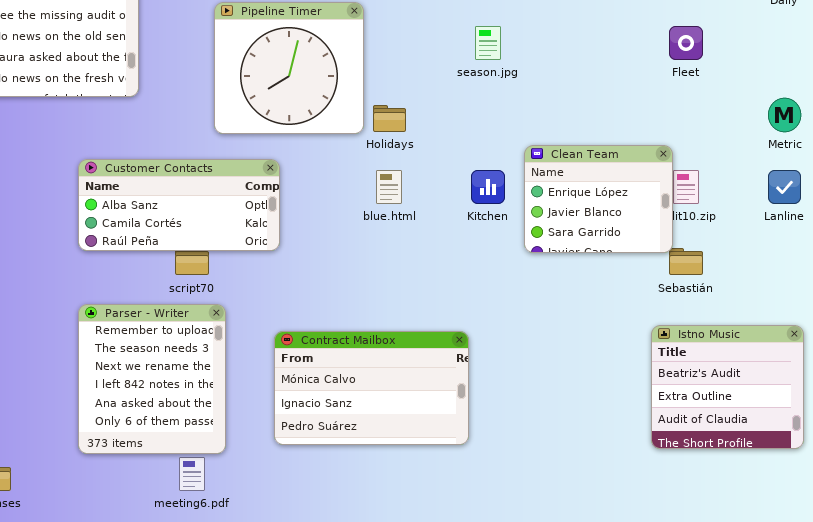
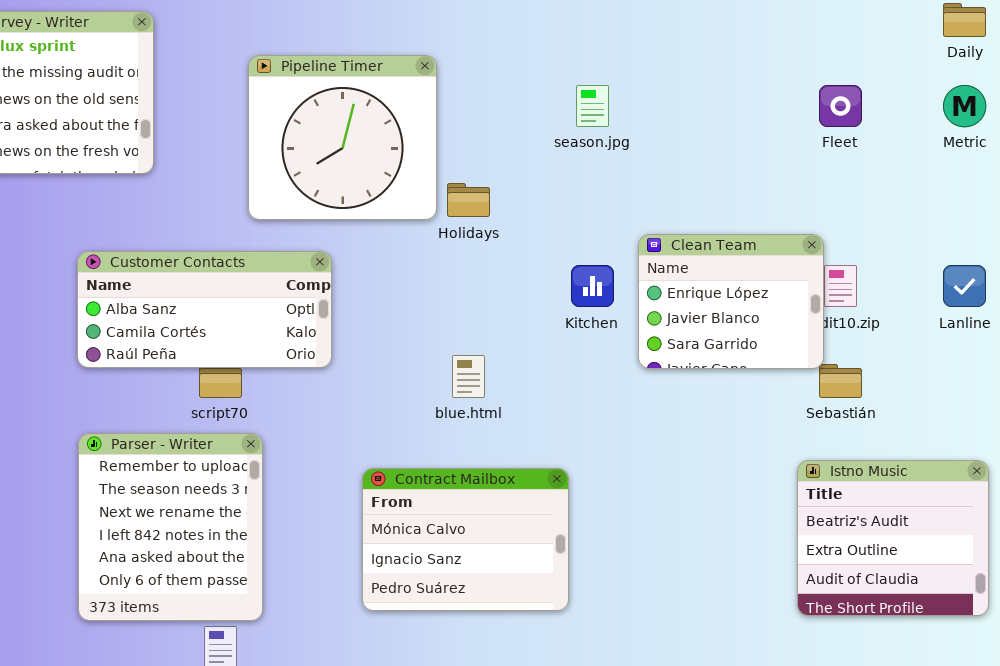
Metric: [768,98,801,132] -> [943,85,986,127], moved
blue.html: [376,170,402,204] -> [452,355,485,398], moved
Contract Mailbox: [274,331,469,445] -> [362,468,569,611], resized

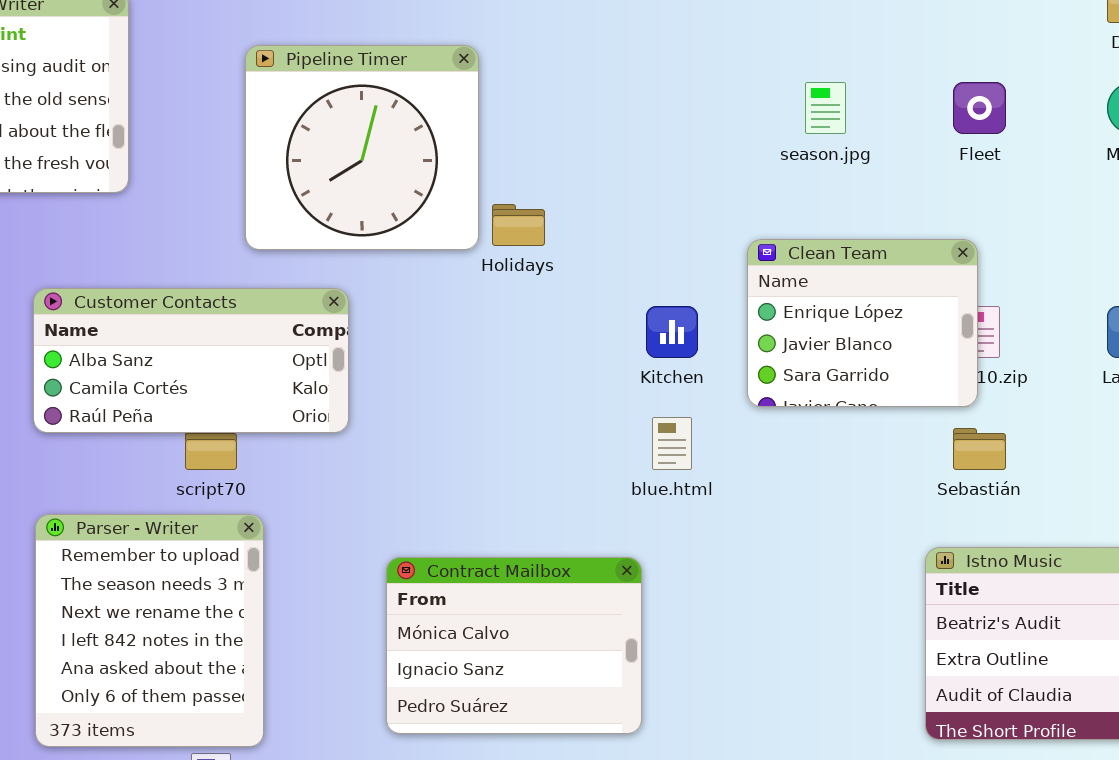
season.jpg: [576,85,609,127] -> [805,82,846,134], moved
Clean Team: [638,234,824,369] -> [747,239,978,407], moved
blue.html: [452,355,485,398] -> [652,417,692,470], moved

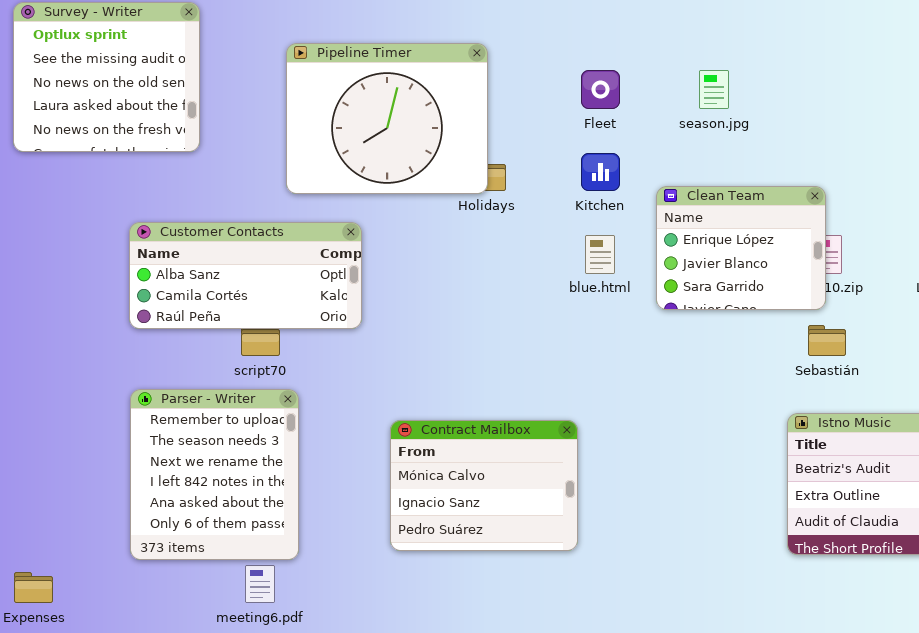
Pipeline Timer: [245,45,479,250] -> [286,43,488,194], resized
Fleet: [953,82,1006,134] -> [581,70,620,109], moved
Kitchen: [646,306,698,358] -> [581,153,620,191], moved
blue.html: [652,417,692,470] -> [585,235,615,274], moved

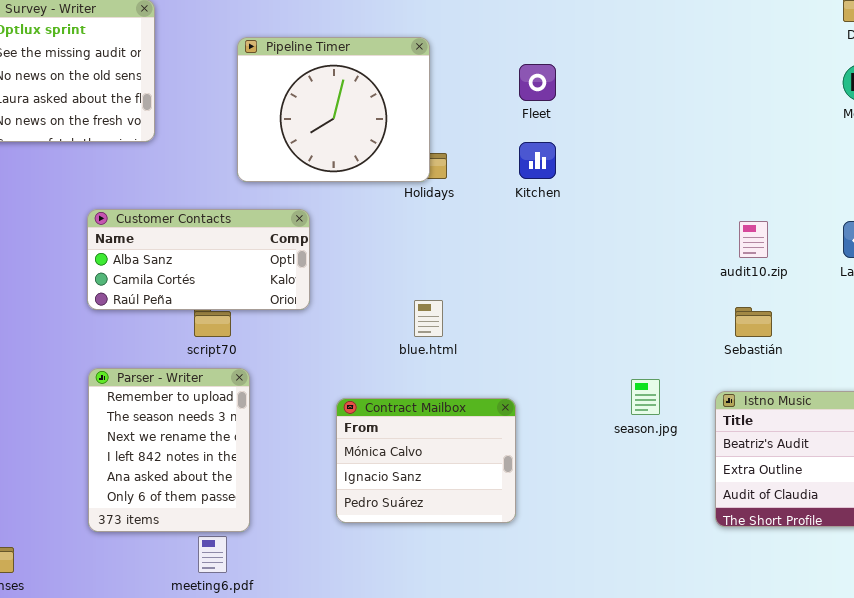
season.jpg: [699,70,729,109] -> [631,379,660,415], moved
Clean Team: [656,186,826,310] -> none, closed
blue.html: [585,235,615,274] -> [414,300,443,337], moved

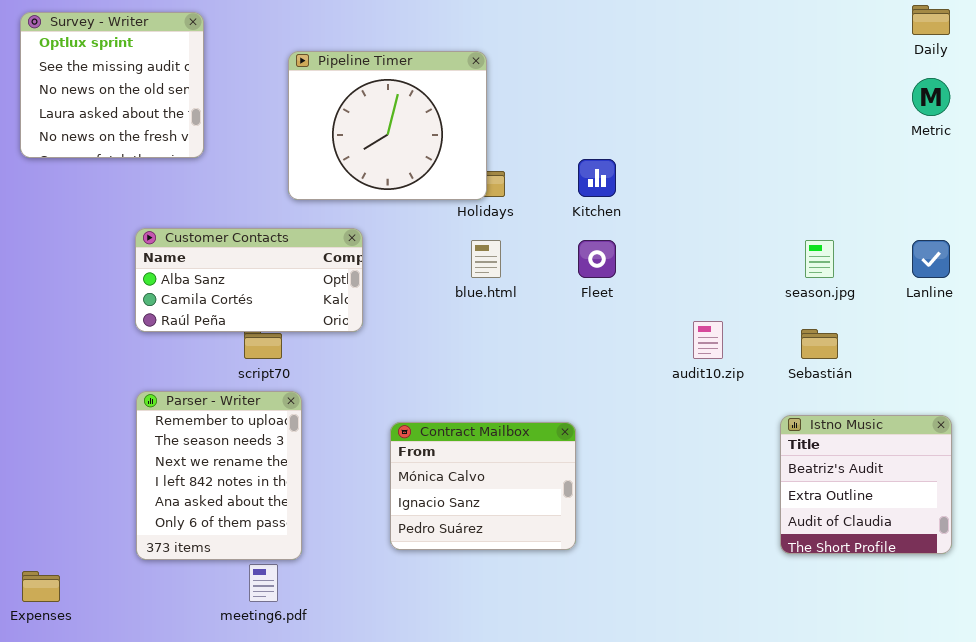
Fleet: [519,64,556,101] -> [578,240,616,278], moved
audit10.zip: [739,221,768,258] -> [693,321,723,359], moved
blue.html: [414,300,443,337] -> [471,240,501,278], moved
season.jpg: [631,379,660,415] -> [805,240,834,278], moved

